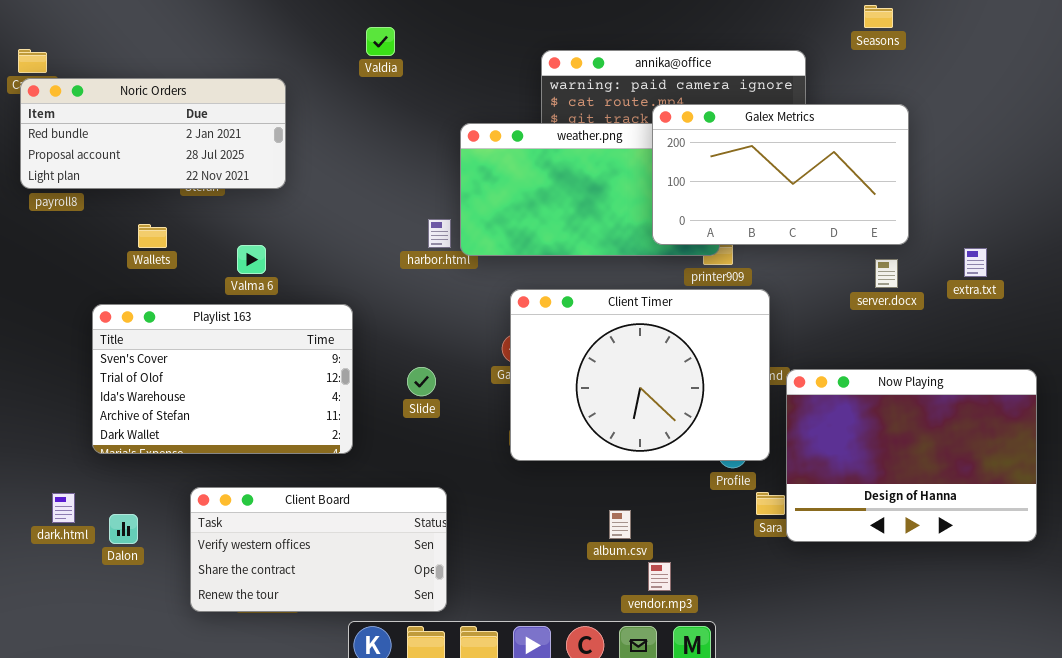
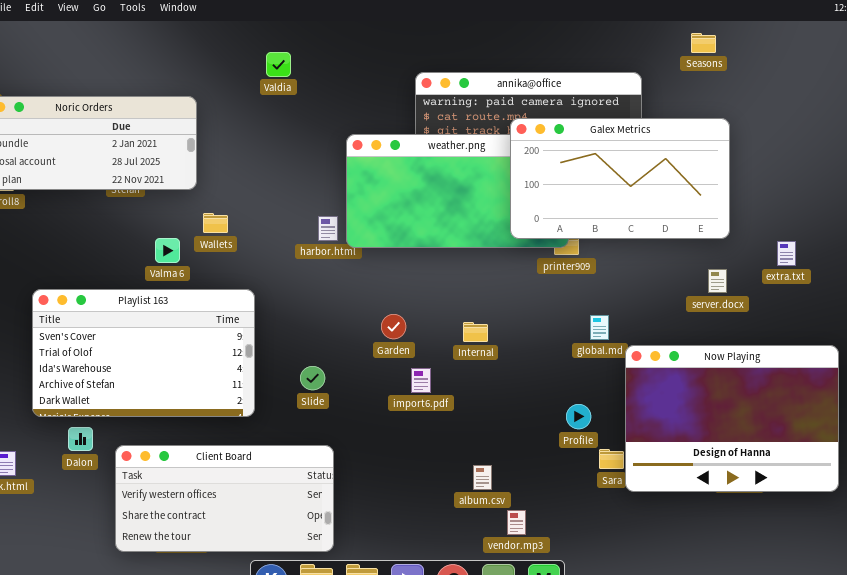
Wallets: [138,224,167,248] -> [203,213,228,233], moved
server.docx: [875,259,898,288] -> [708,269,727,293], moved
Client Timer: [510,289,770,461] -> none, closed
Slide: [407,367,436,396] -> [300,366,325,390], moved
Dalon: [109,514,138,544] -> [68,427,93,451], moved

